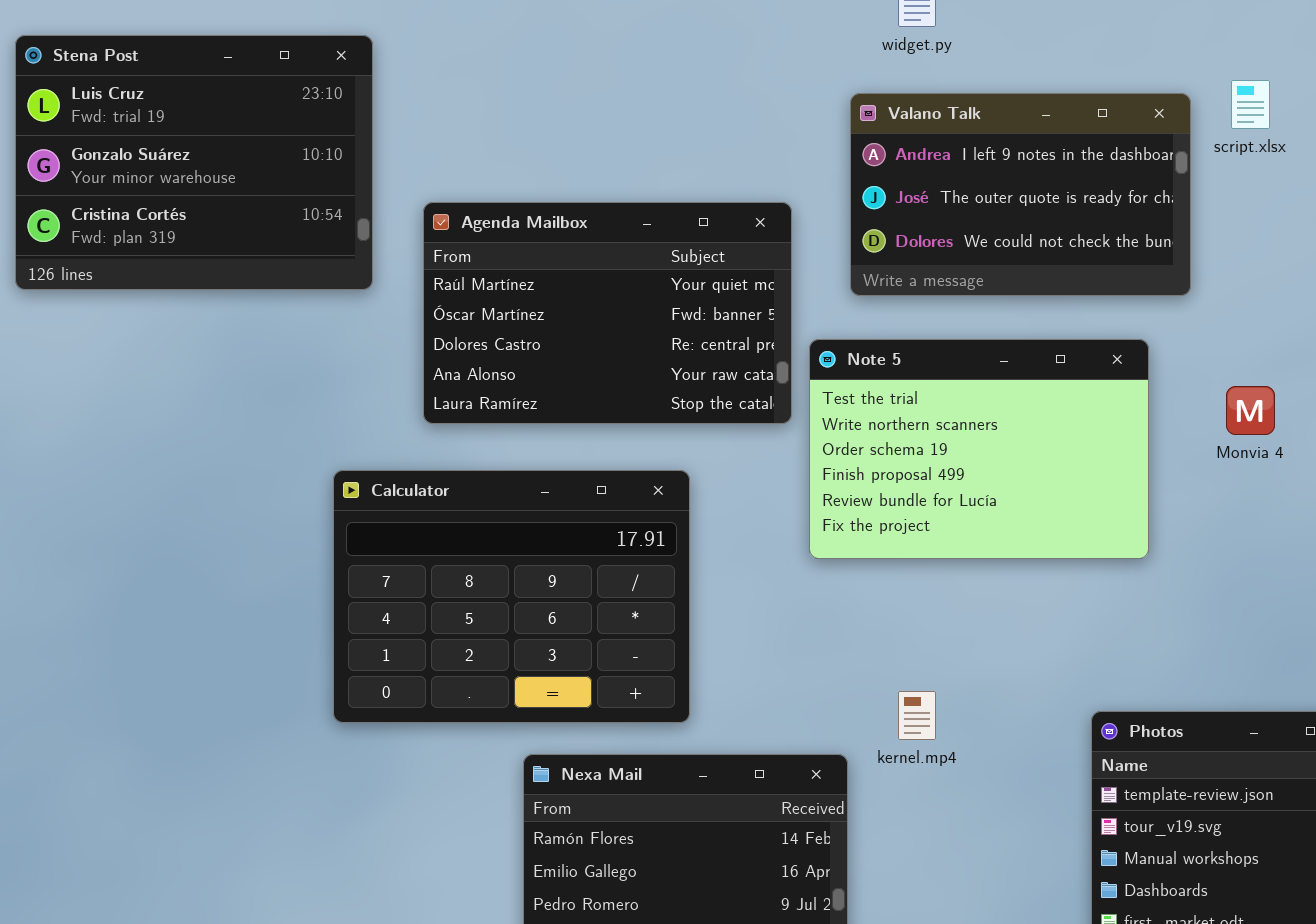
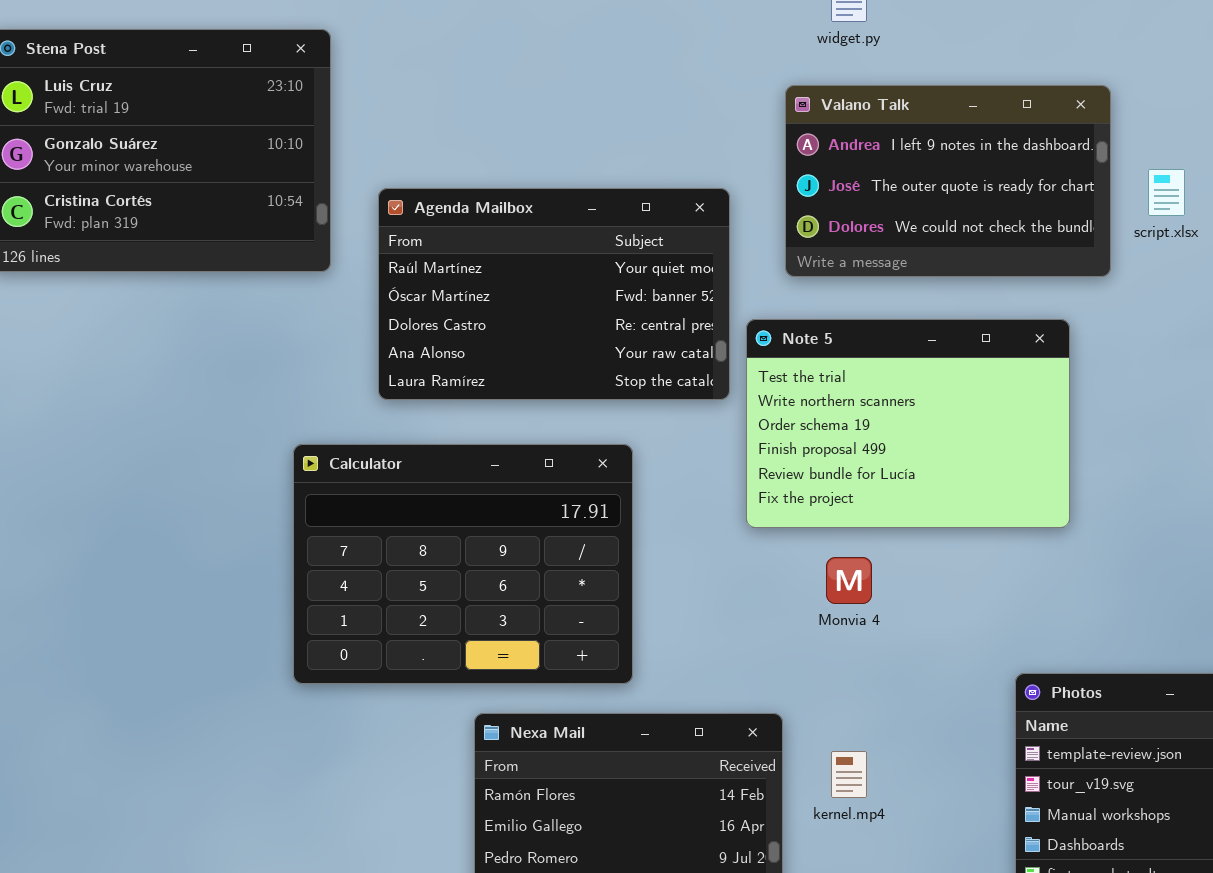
script.xlsx: [1231,80,1270,129] -> [1148,169,1185,216], moved
Monvia 4: [1226,386,1275,435] -> [826,557,872,604], moved
kernel.mp4: [898,691,936,740] -> [831,751,867,798], moved

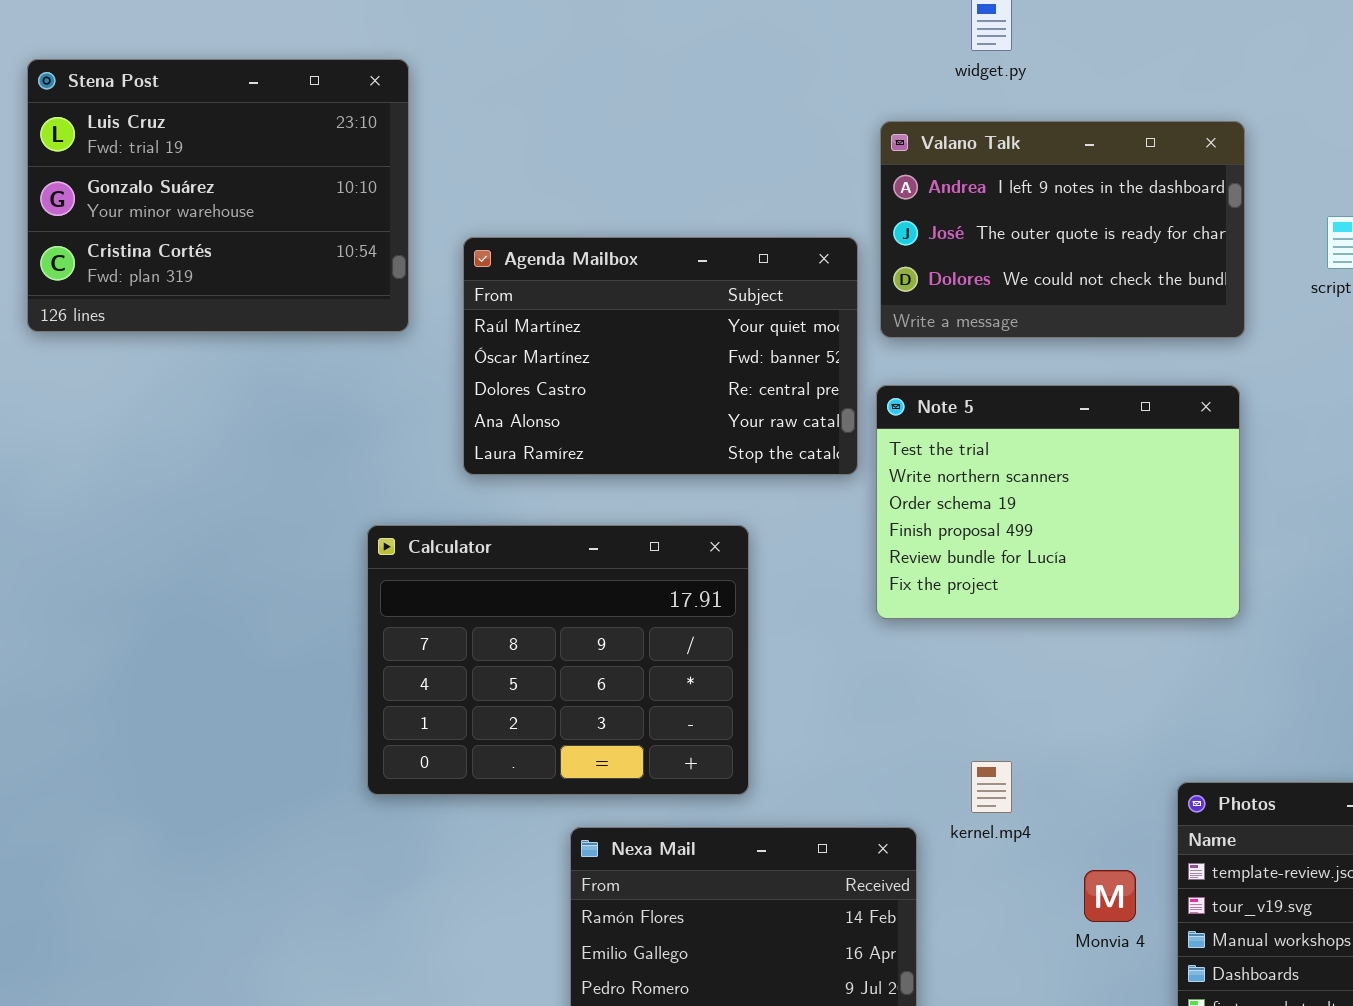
Valano Talk: [785,85,1111,277] -> [880,121,1245,338], moved
Monvia 4: [826,557,872,604] -> [1084,870,1136,922], moved
kernel.mp4: [831,751,867,798] -> [971,761,1012,813], moved

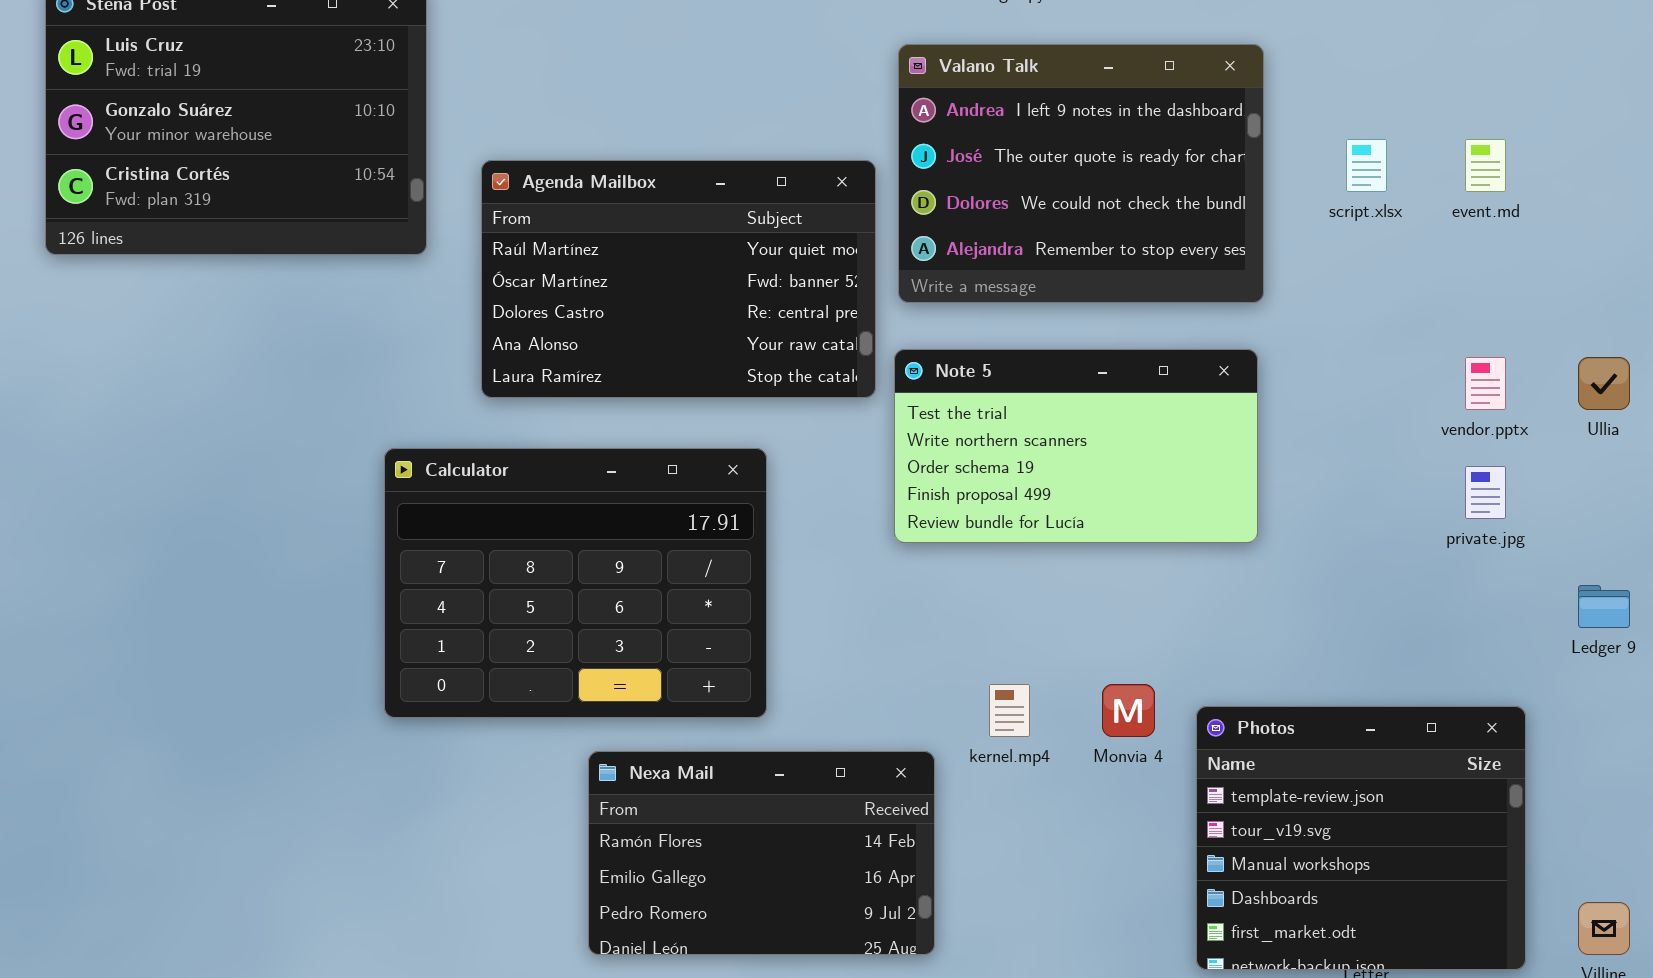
Valano Talk: [880,121,1245,338] -> [898,44,1264,303], resized
Note 5: [876,385,1240,619] -> [894,349,1258,543], resized
Monvia 4: [1084,870,1136,922] -> [1102,684,1155,737], moved

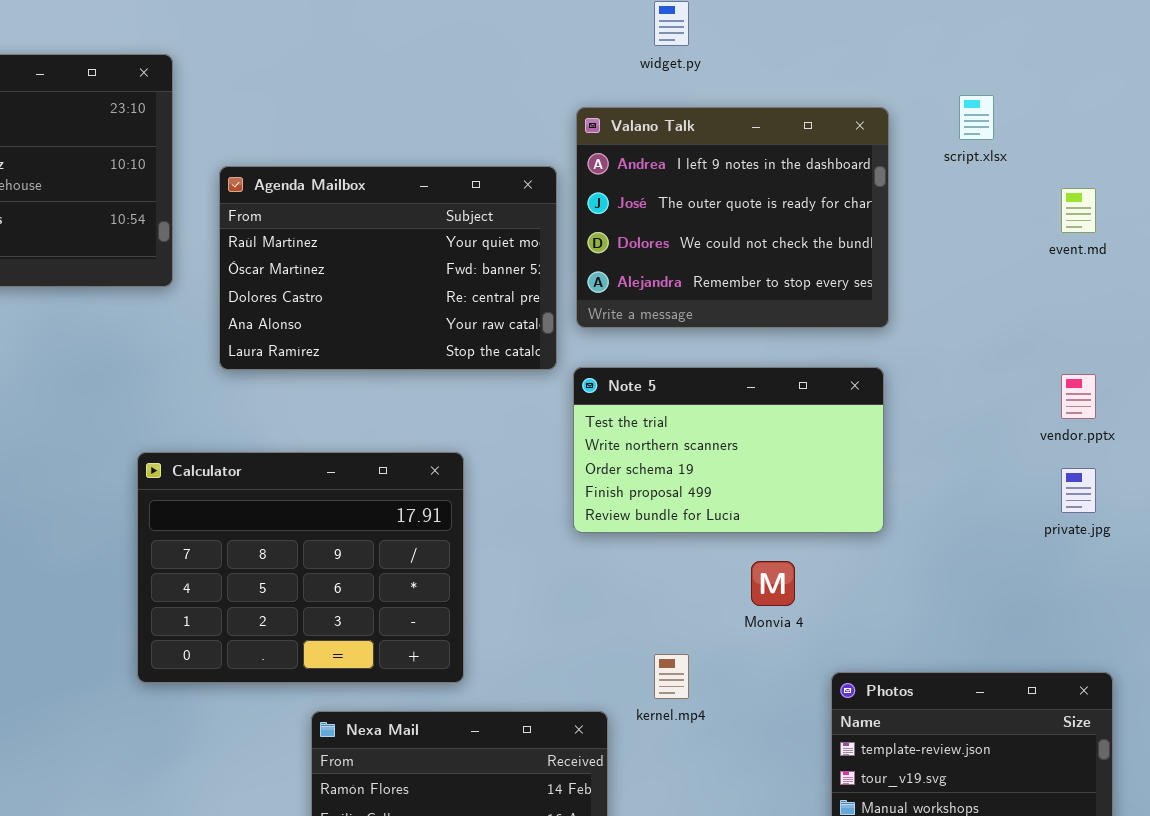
script.xlsx: [1346,139,1387,192] -> [959,95,994,140], moved
Agenda Mailbox: [481,160,876,398] -> [219,166,557,370], moved
Monvia 4: [1102,684,1155,737] -> [751,561,795,606], moved

